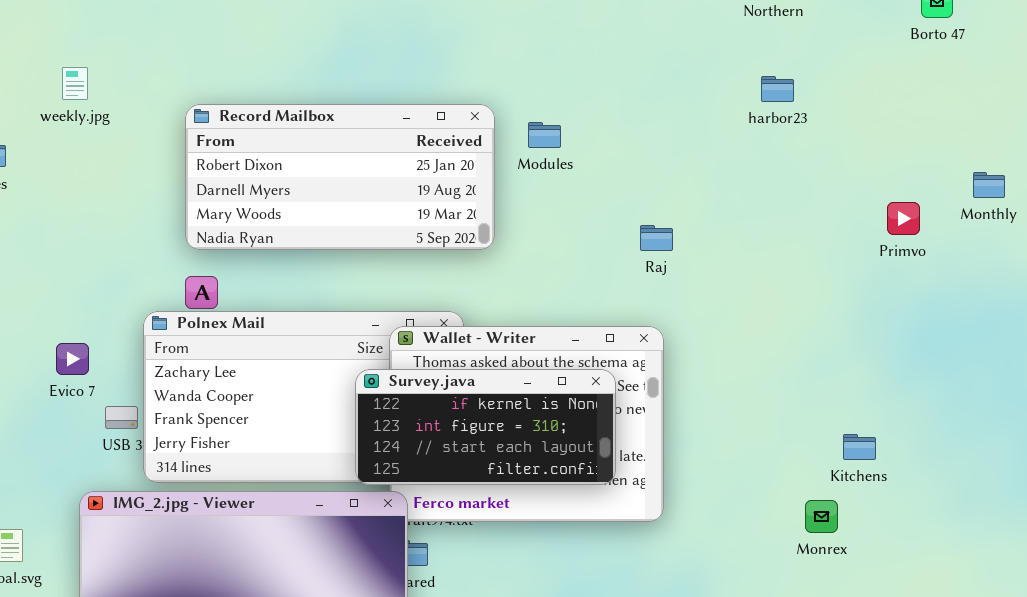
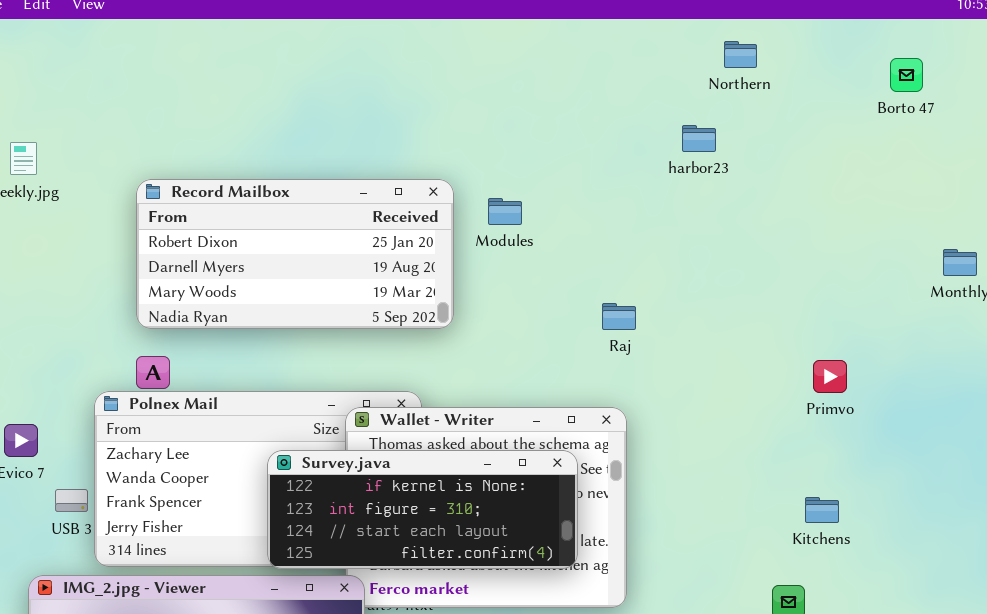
harbor23: [761,76,794,102] -> [682,125,716,152], moved
Primvo: [887,202,920,235] -> [813,360,847,393], moved
Survey.java: [355,369,616,485] -> [267,450,578,569], resized
Kitchens: [843,434,876,460] -> [805,497,839,523], moved

